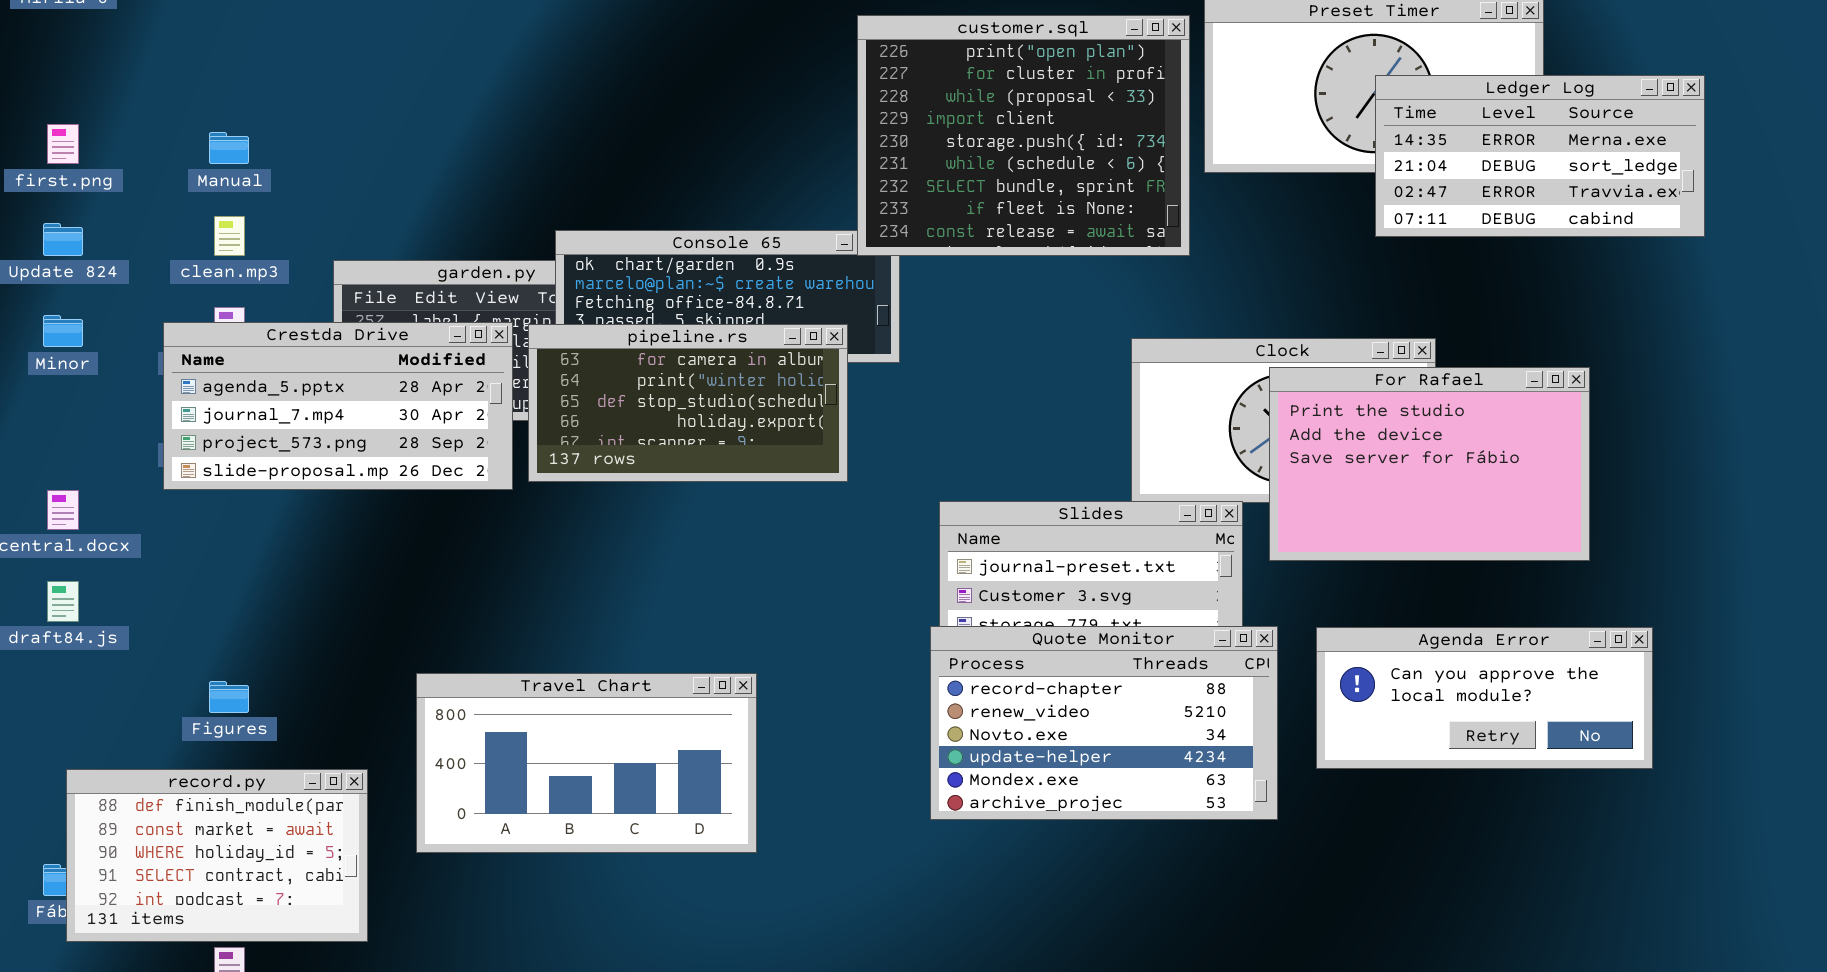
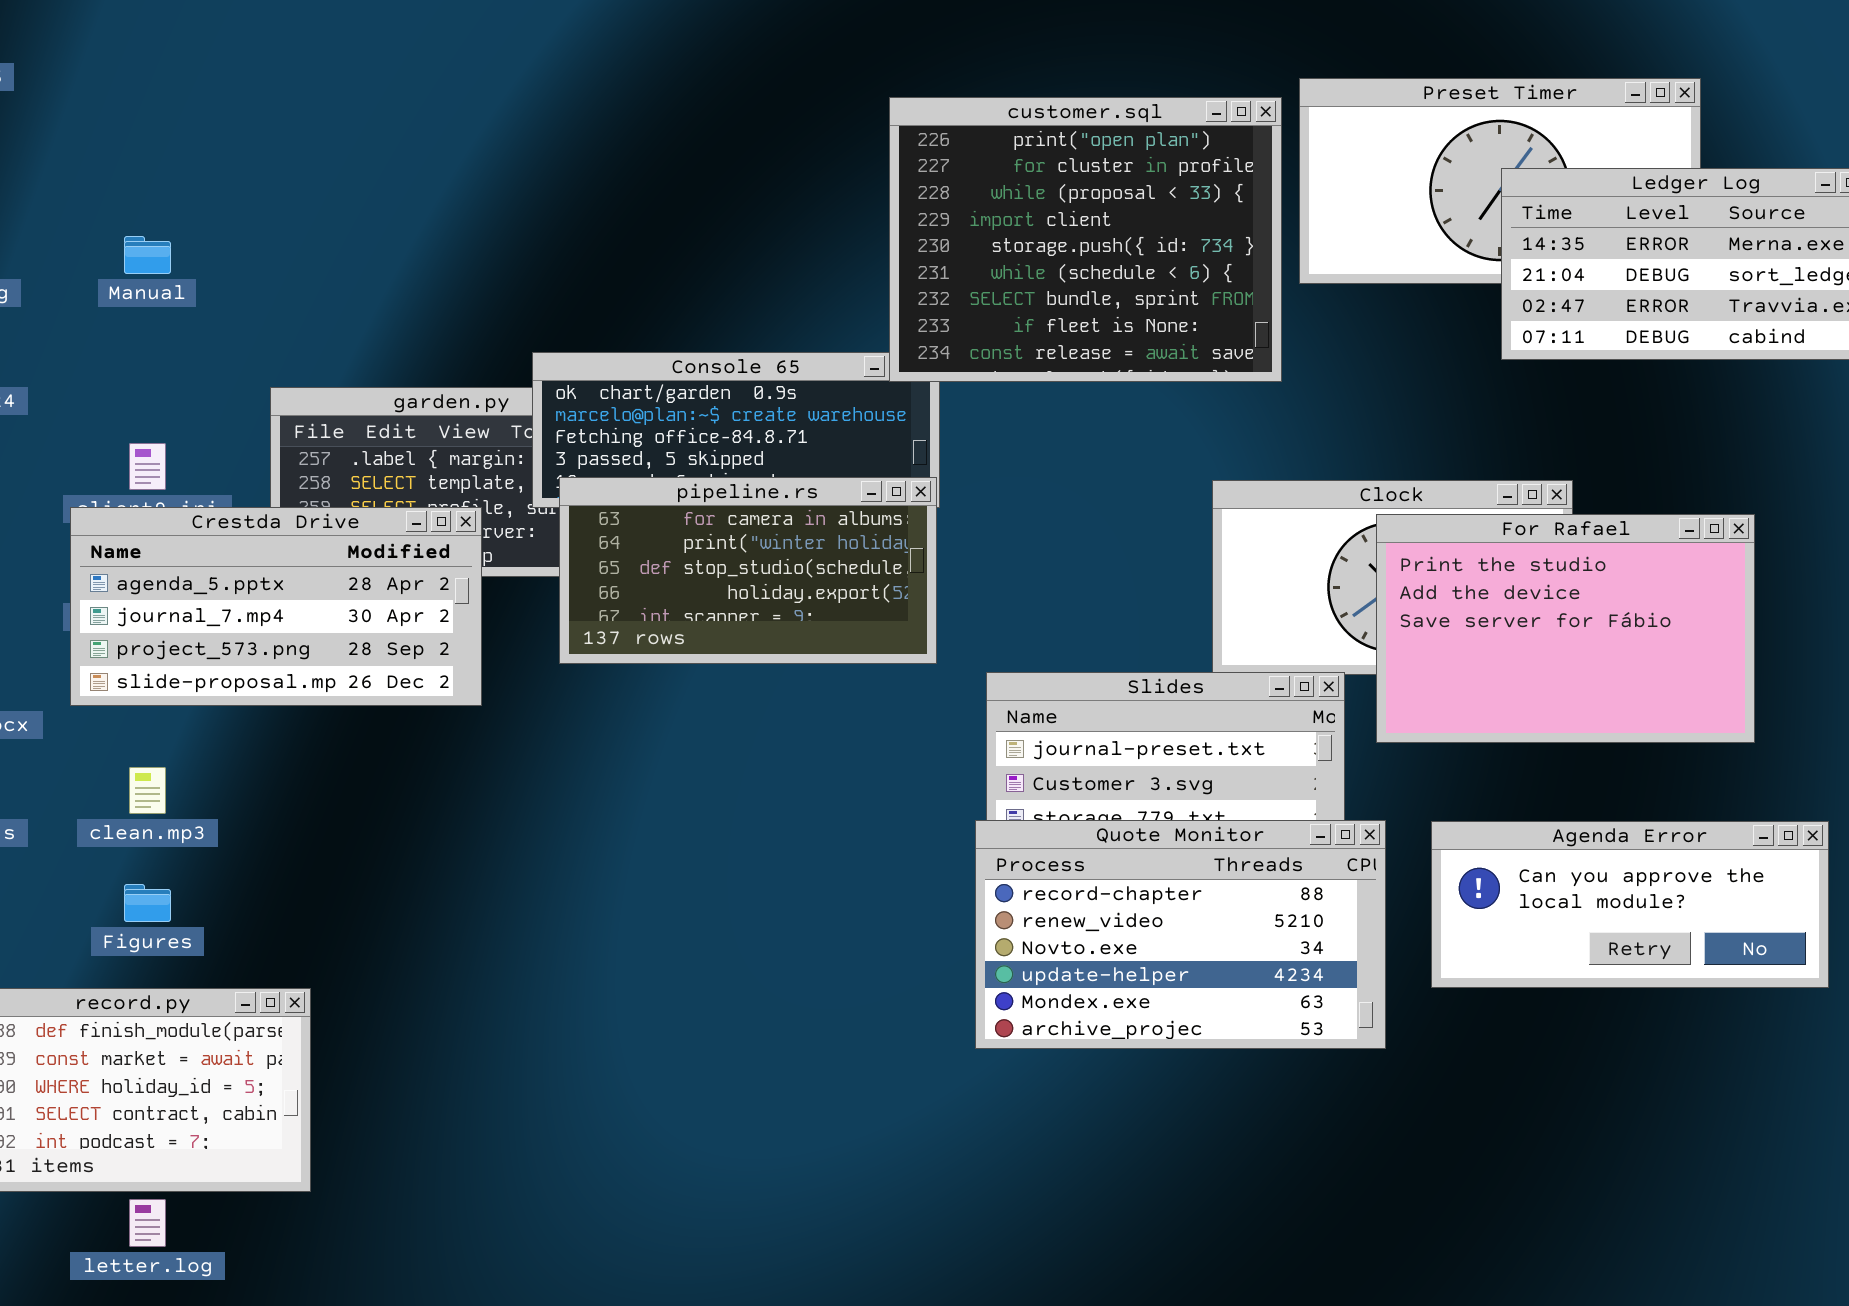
clean.mp3: [214,216,245,256] -> [129,767,166,814], moved
Crestda Drive: [163,322,513,490] -> [70,507,482,706], moved
pipeline.rs: [528,324,848,482] -> [559,477,937,664], moved
Travel Chart: [416,673,757,853] -> none, closed

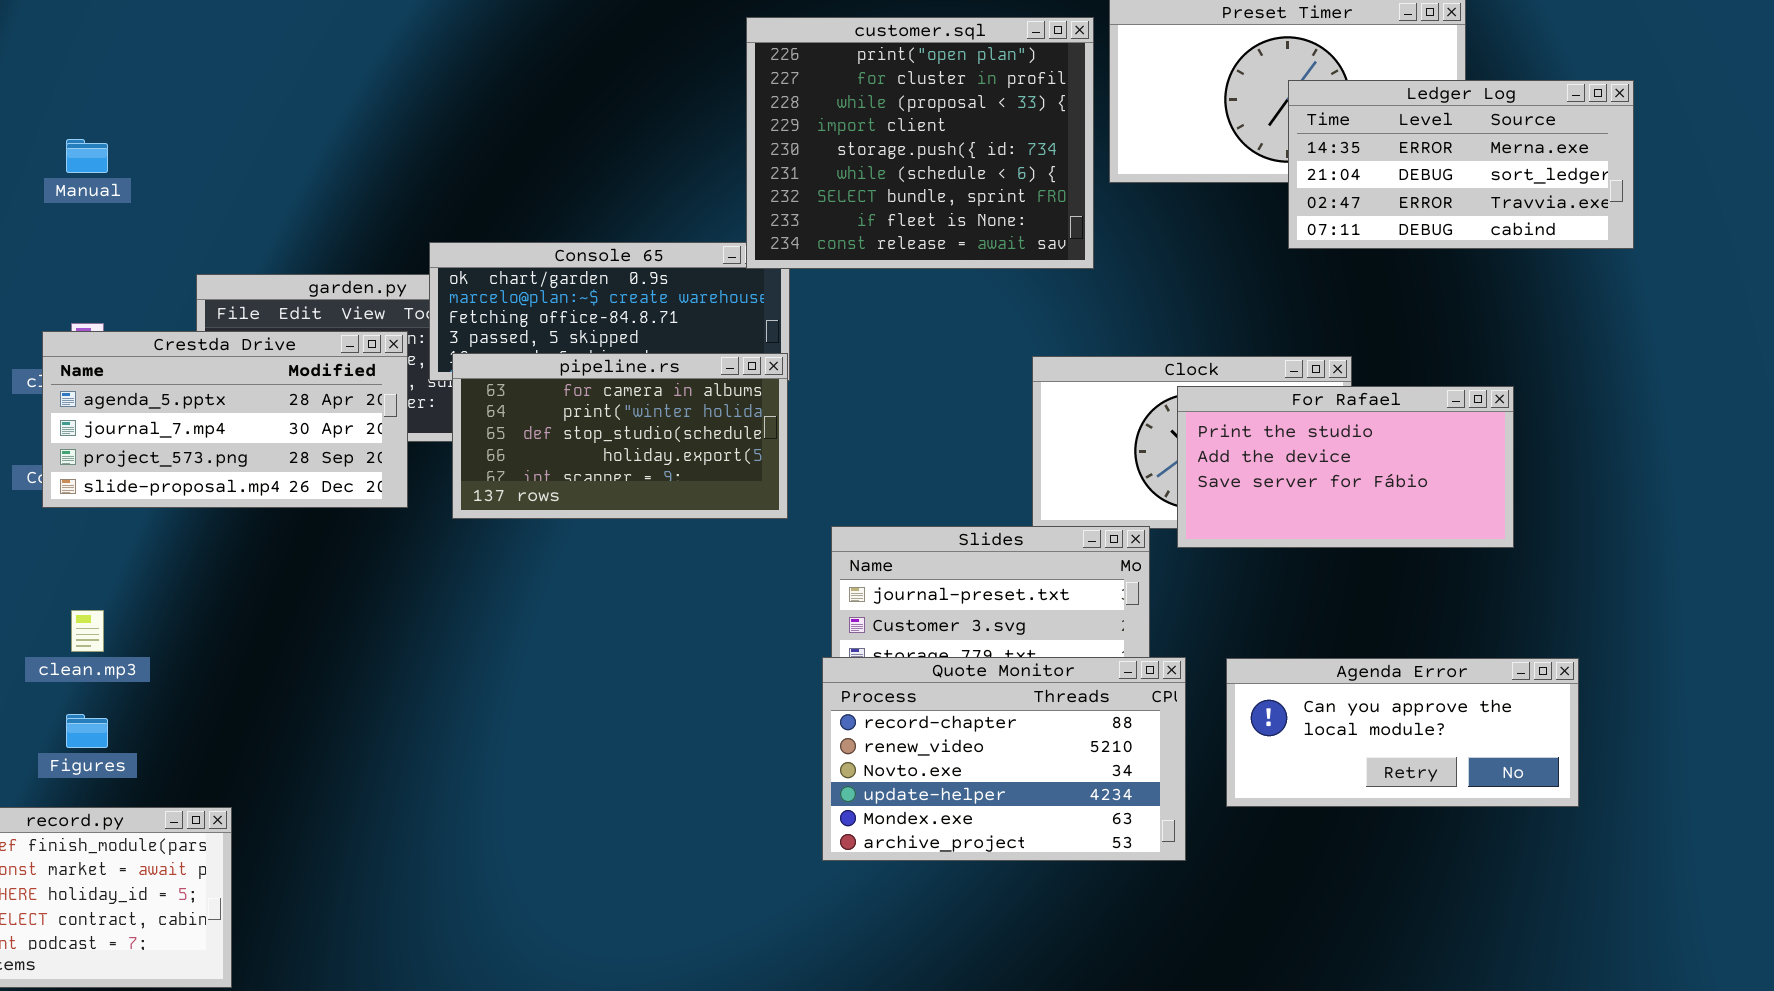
Crestda Drive: [70,507,482,706] -> [42,331,408,508], moved
For Rafael: [1376,514,1755,743] -> [1177,386,1514,548], resized

